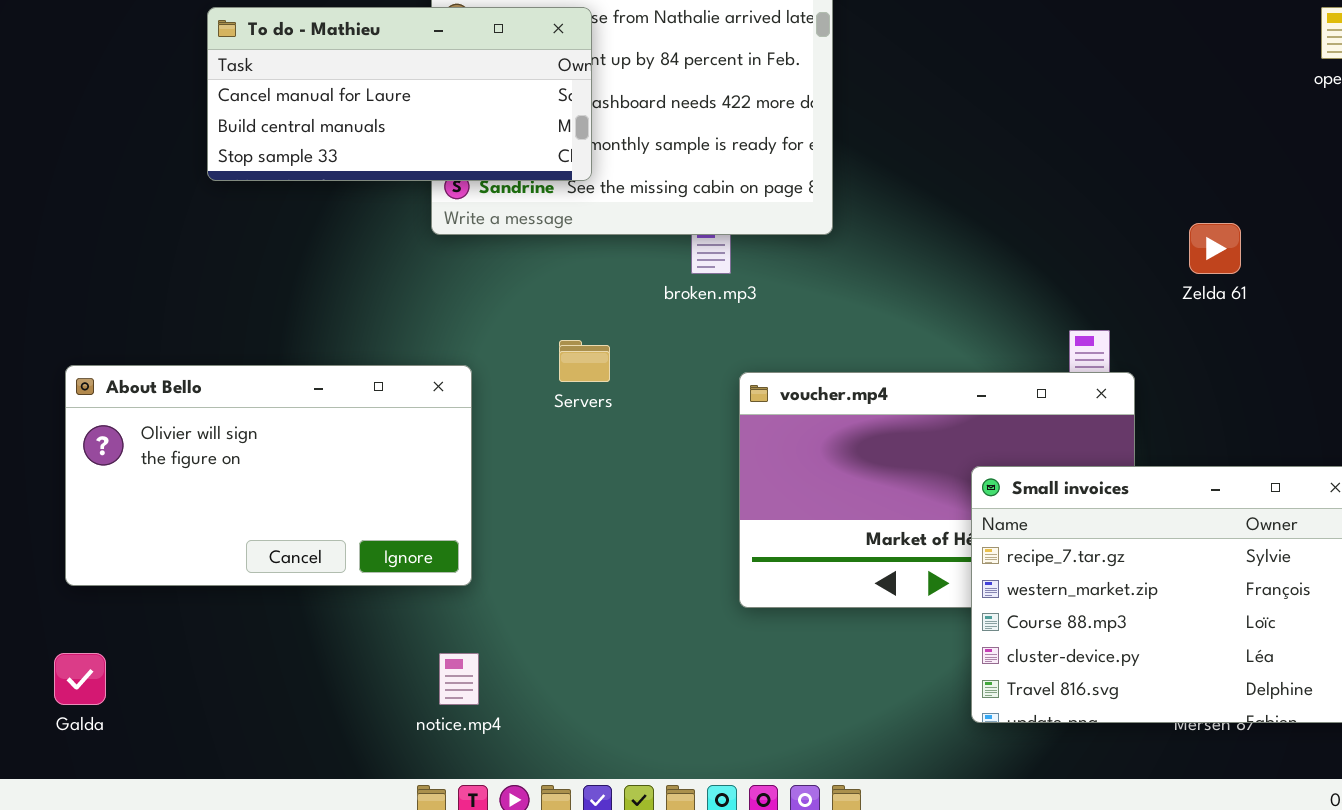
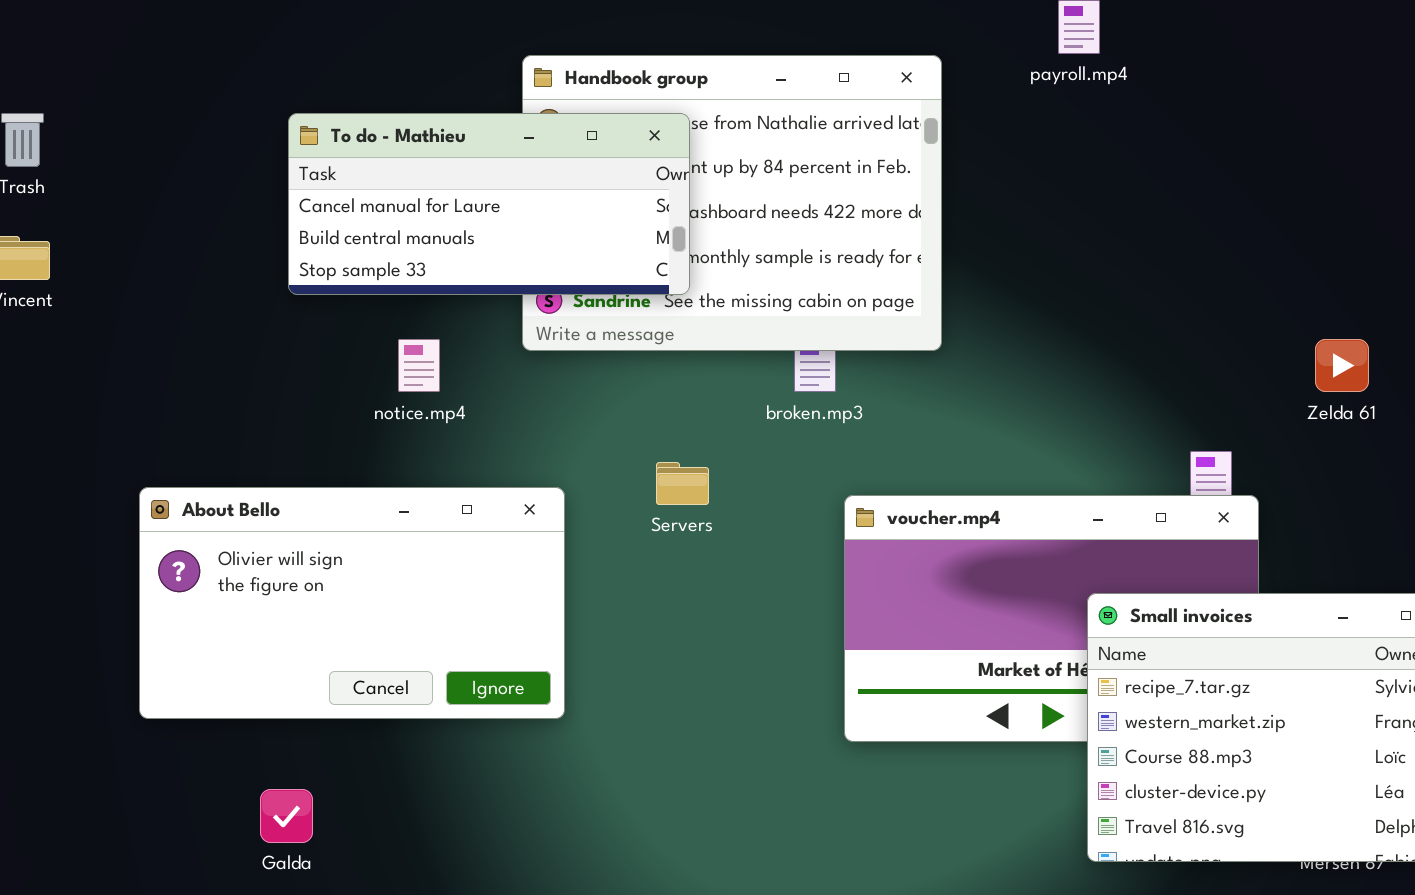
Galda: [54,653,106,705] -> [260,789,313,843], moved
notice.mp4: [439,653,479,705] -> [398,339,440,392], moved

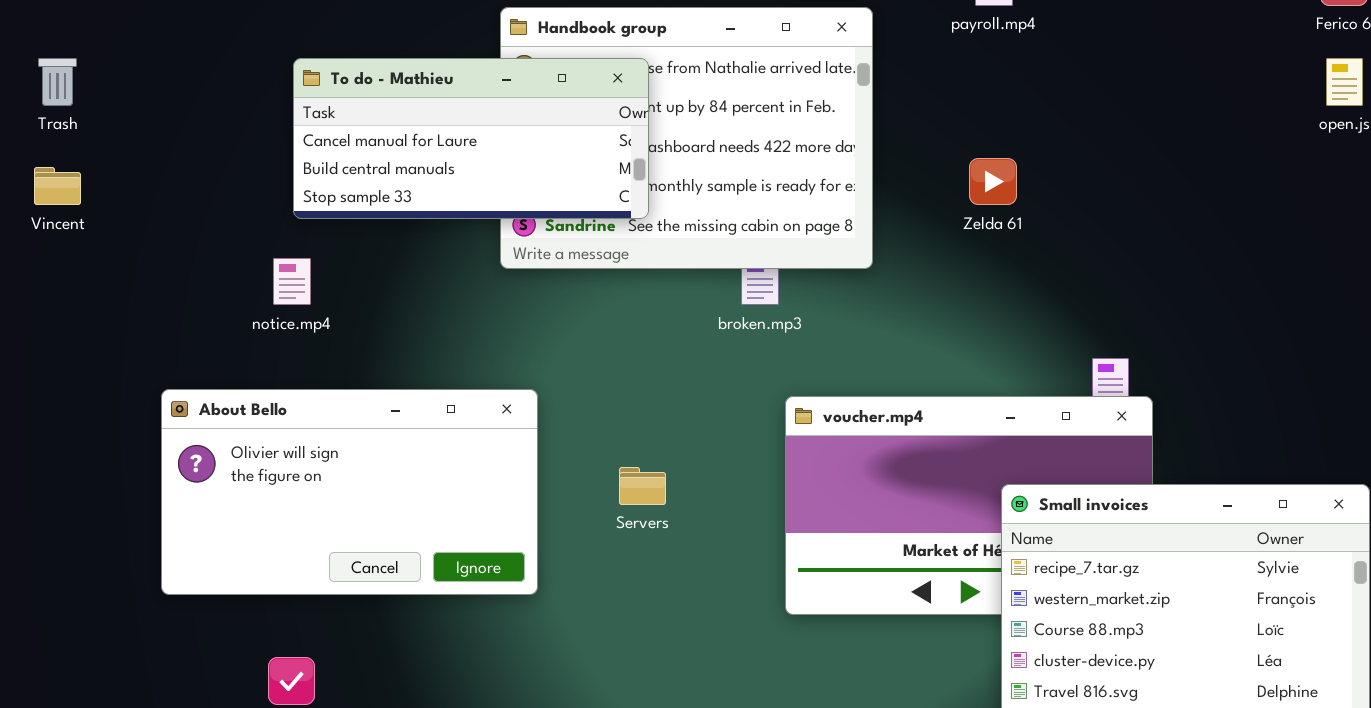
notice.mp4: [398,339,440,392] -> [273,258,311,305], moved
Zelda 61: [1315,339,1369,392] -> [969,158,1017,205], moved
Servers: [656,462,709,505] -> [619,467,666,505], moved

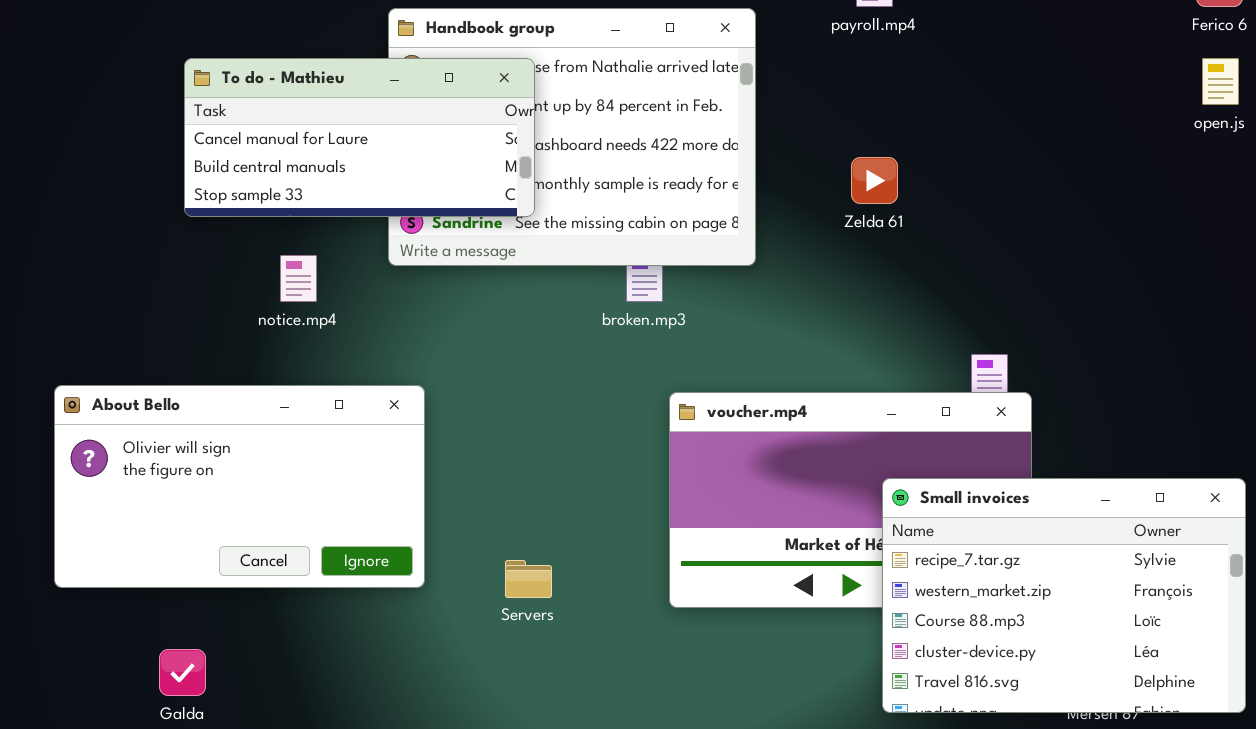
notice.mp4: [273,258,311,305] -> [280,255,317,302], moved
Servers: [619,467,666,505] -> [505,560,552,598], moved

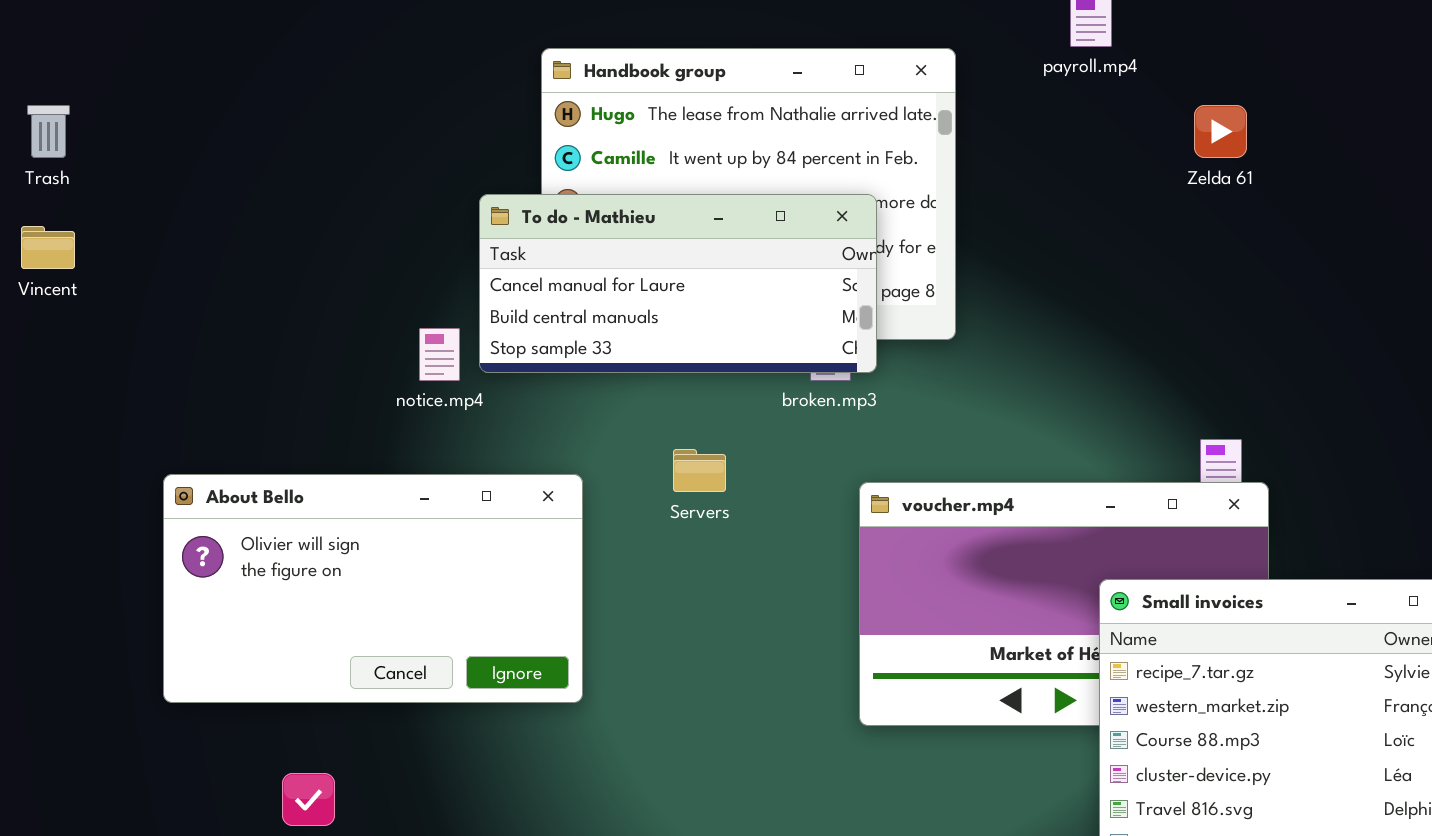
To do - Mathieu: [184,58,535,217] -> [479,194,877,373], moved
Zelda 61: [851,157,898,204] -> [1194,105,1247,158], moved
Servers: [505,560,552,598] -> [673,449,726,492], moved

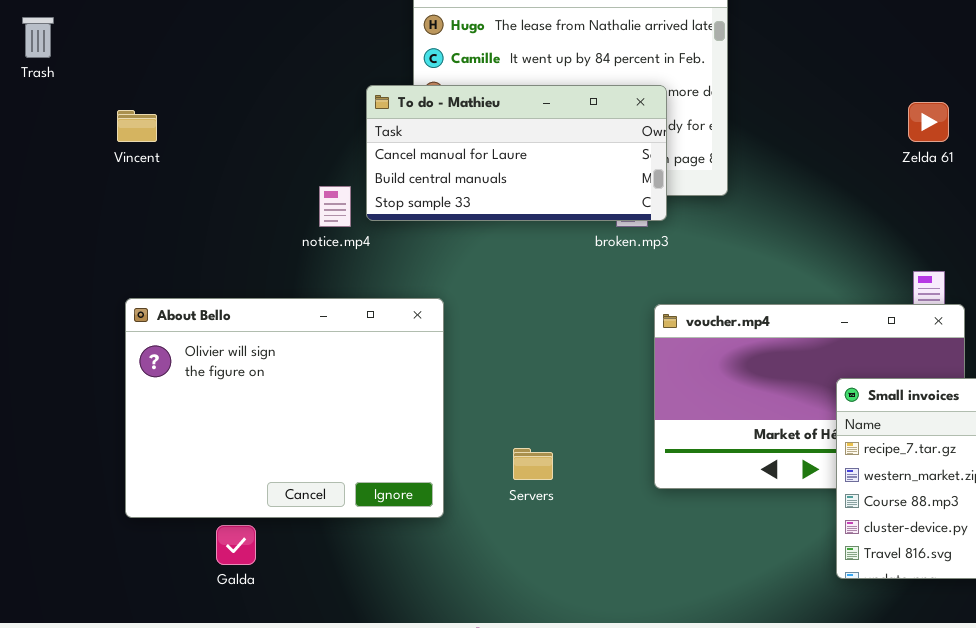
Zelda 61: [1194,105,1247,158] -> [908,102,949,142], moved
Vincent: [21,226,75,269] -> [117,110,157,142], moved
Servers: [673,449,726,492] -> [513,448,553,480], moved
About Bello: [163,474,583,703] -> [125,298,444,518], resized

